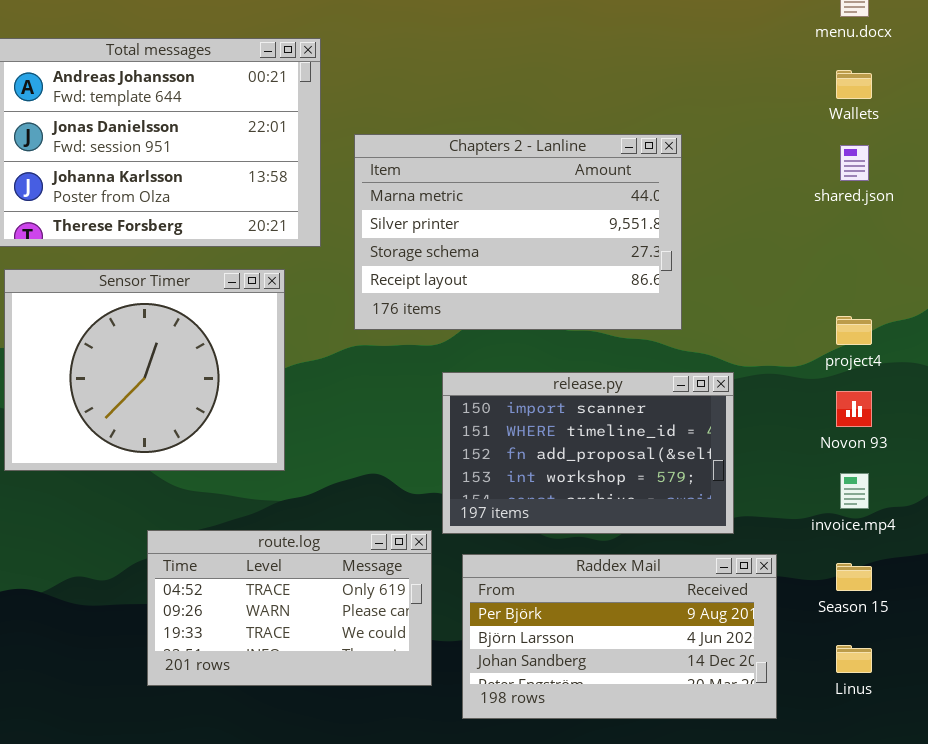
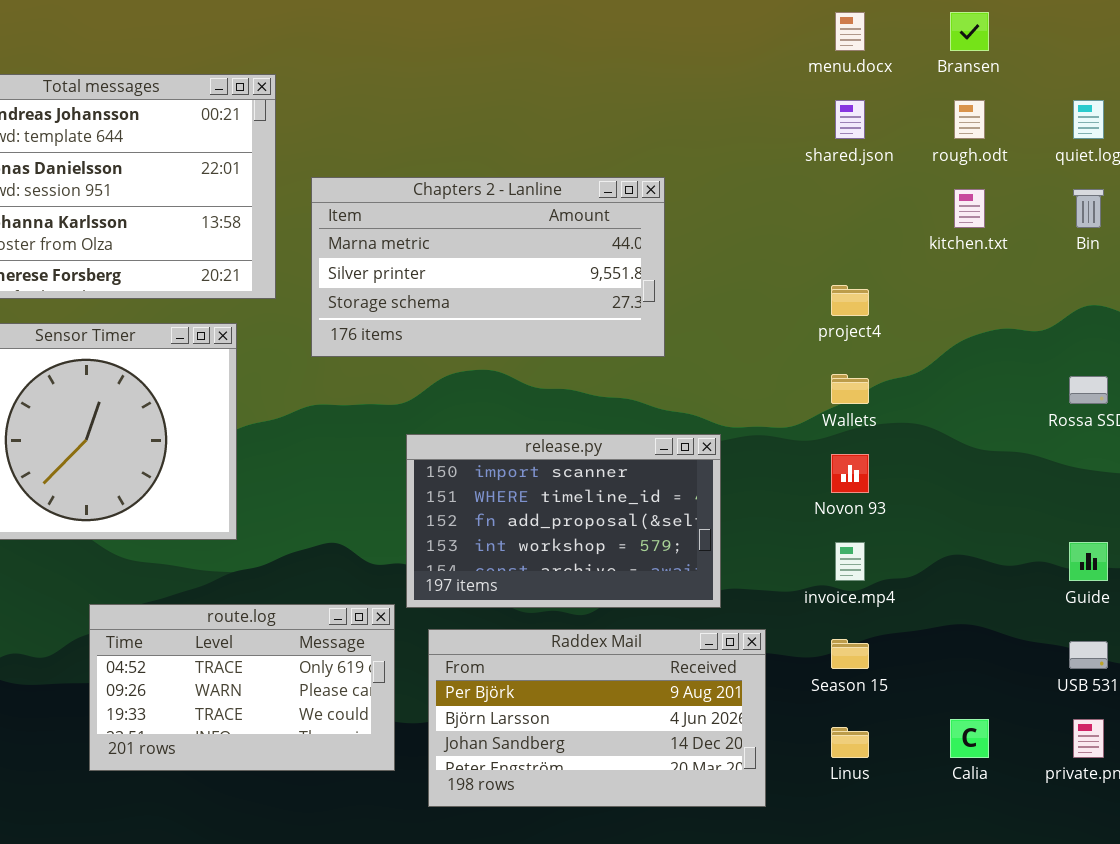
Wallets: [836,70,872,99] -> [831,374,869,404], moved
Chapters 2 - Lanline: [354,134,682,330] -> [311,177,665,357], resized
shared.json: [840,145,869,181] -> [835,100,865,139], moved
project4: [836,316,872,345] -> [831,285,869,316], moved

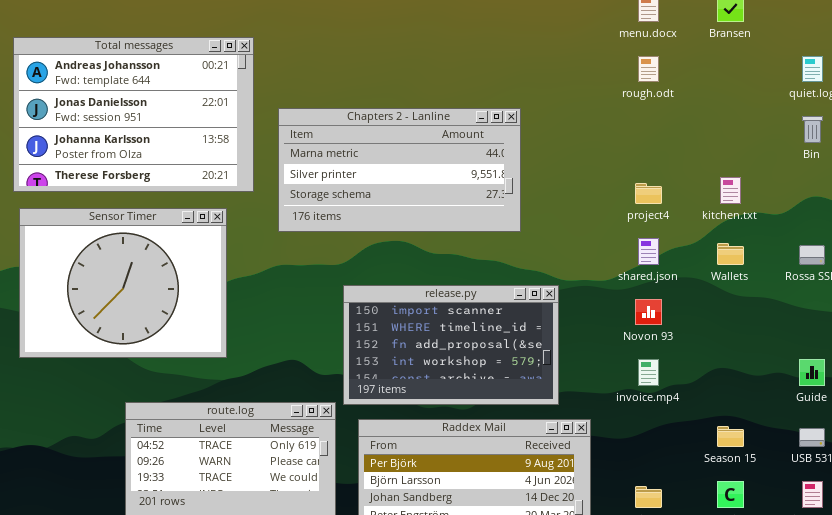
shared.json: [835,100,865,139] -> [638,238,659,265], moved
rough.odt: [954,100,985,139] -> [638,56,659,82], moved
kitchen.txt: [954,189,985,228] -> [720,177,741,204], moved
Wallets: [831,374,869,404] -> [717,243,744,265], moved
Season 15: [831,639,869,669] -> [717,426,744,447], moved

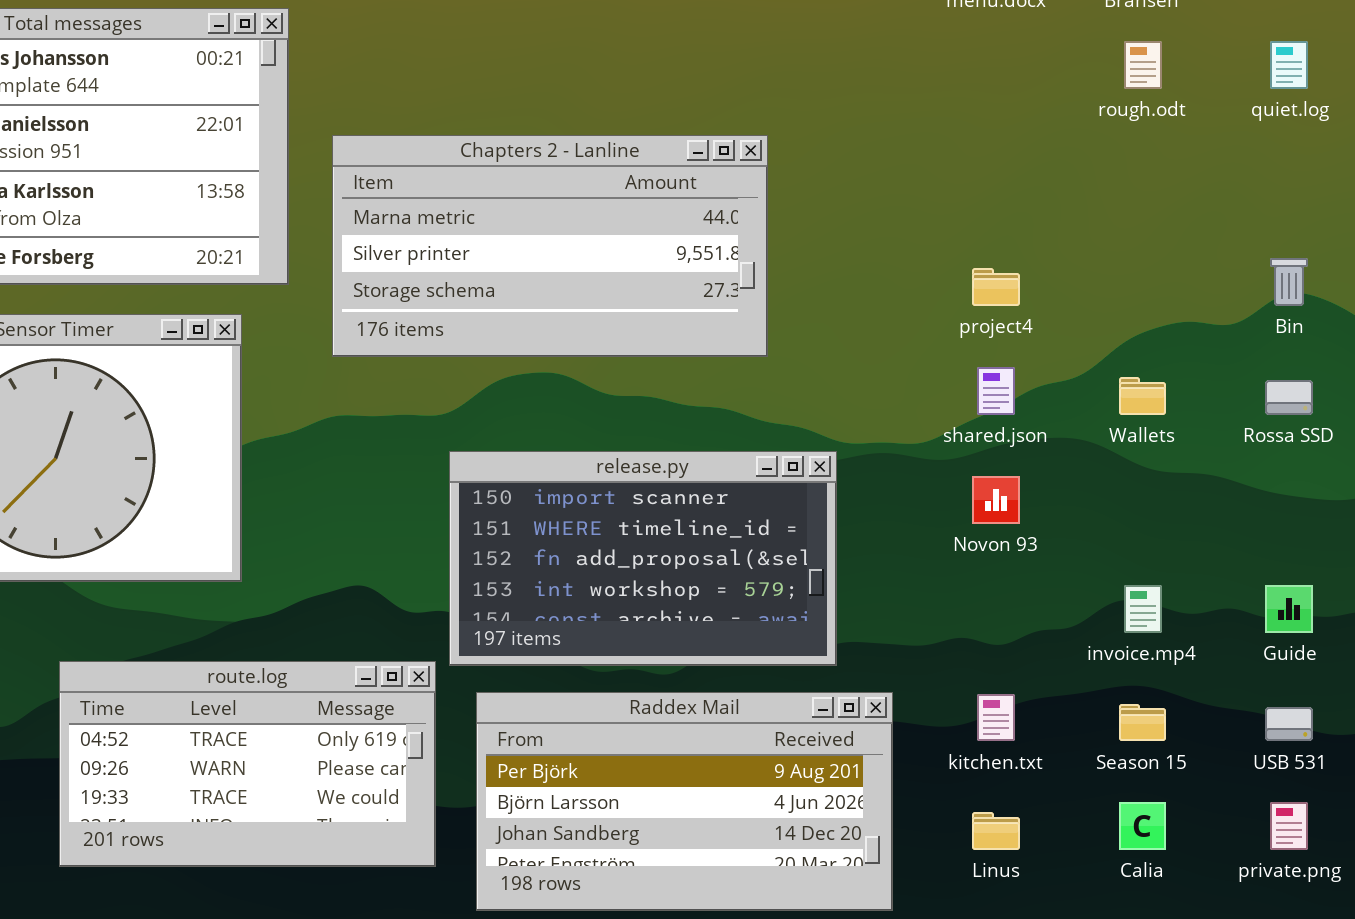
rough.odt: [638,56,659,82] -> [1124,41,1162,89], moved
Bin: [802,116,823,143] -> [1270,258,1308,306], moved
kitchen.txt: [720,177,741,204] -> [977,694,1015,741], moved
invoice.mp4: [638,359,659,386] -> [1124,585,1162,633], moved

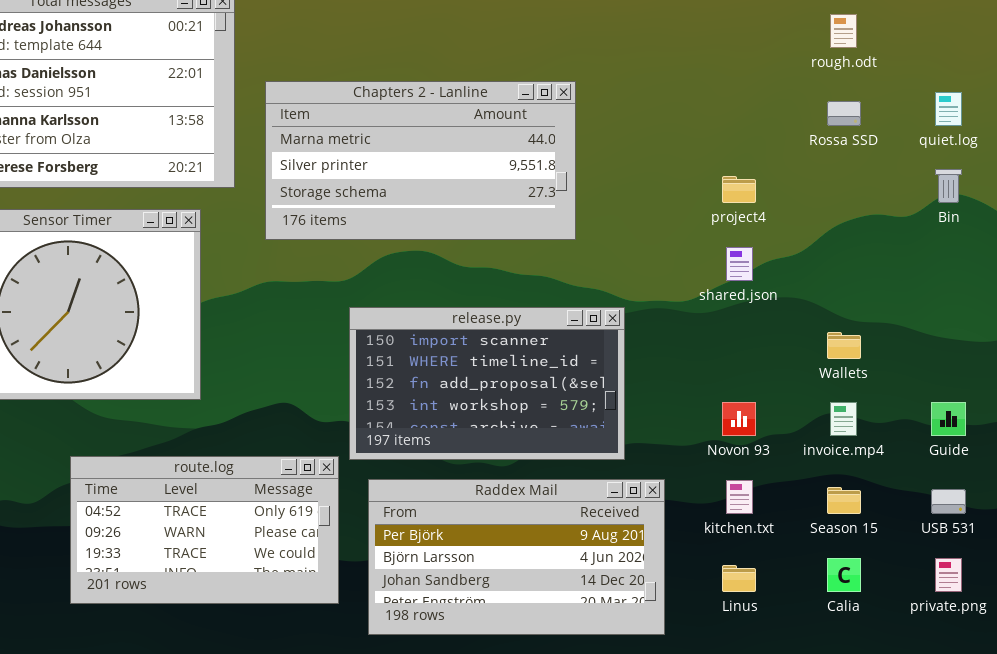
quiet.log: [1270,41,1308,89] -> [935,92,962,126], moved
Wallets: [1119,377,1166,415] -> [827,332,861,359], moved
Rossa SSD: [1265,380,1313,415] -> [827,101,861,126], moved
Novon 93: [972,476,1020,524] -> [722,402,756,436], moved

